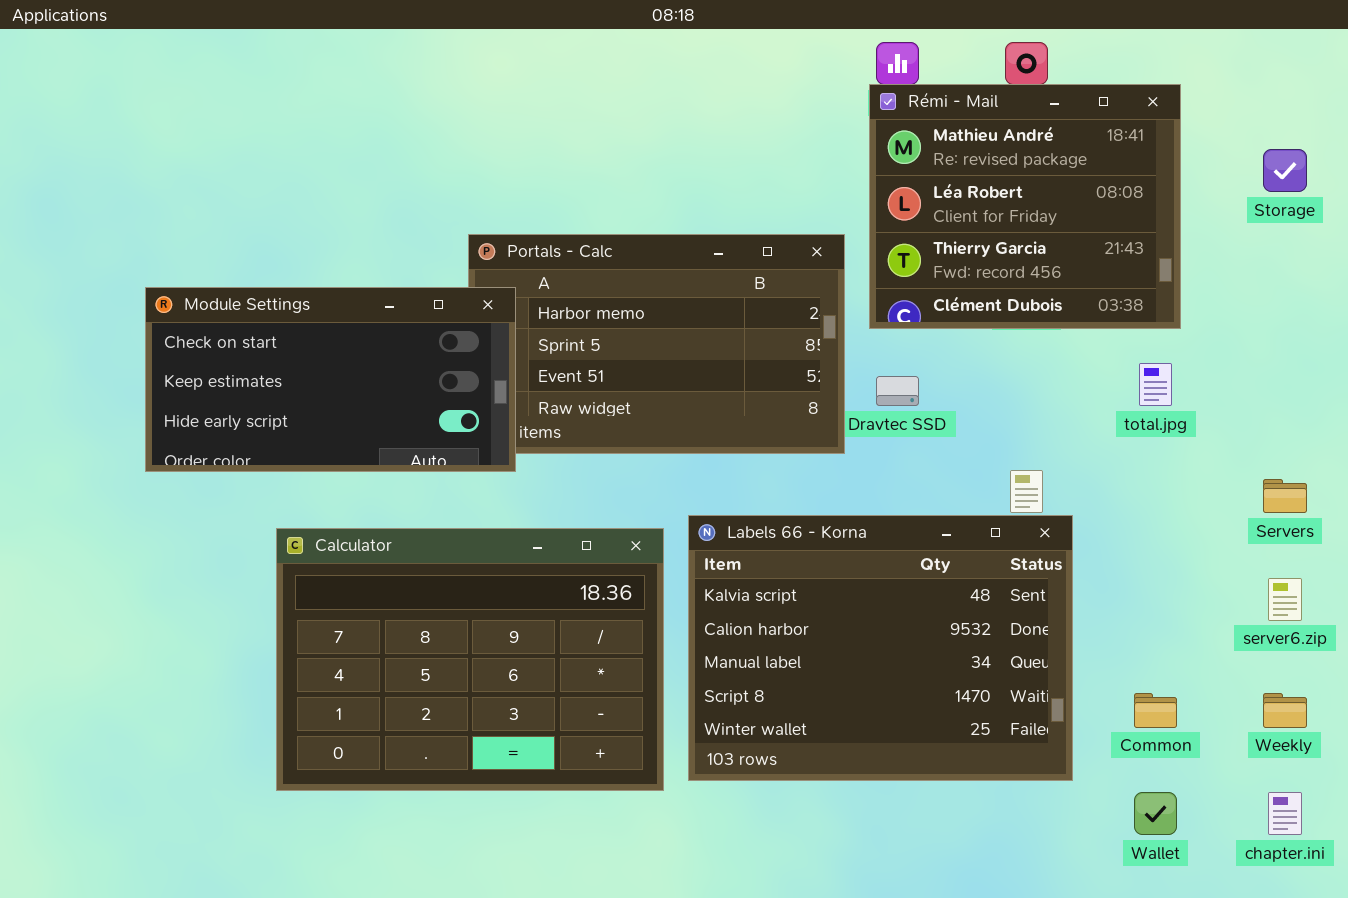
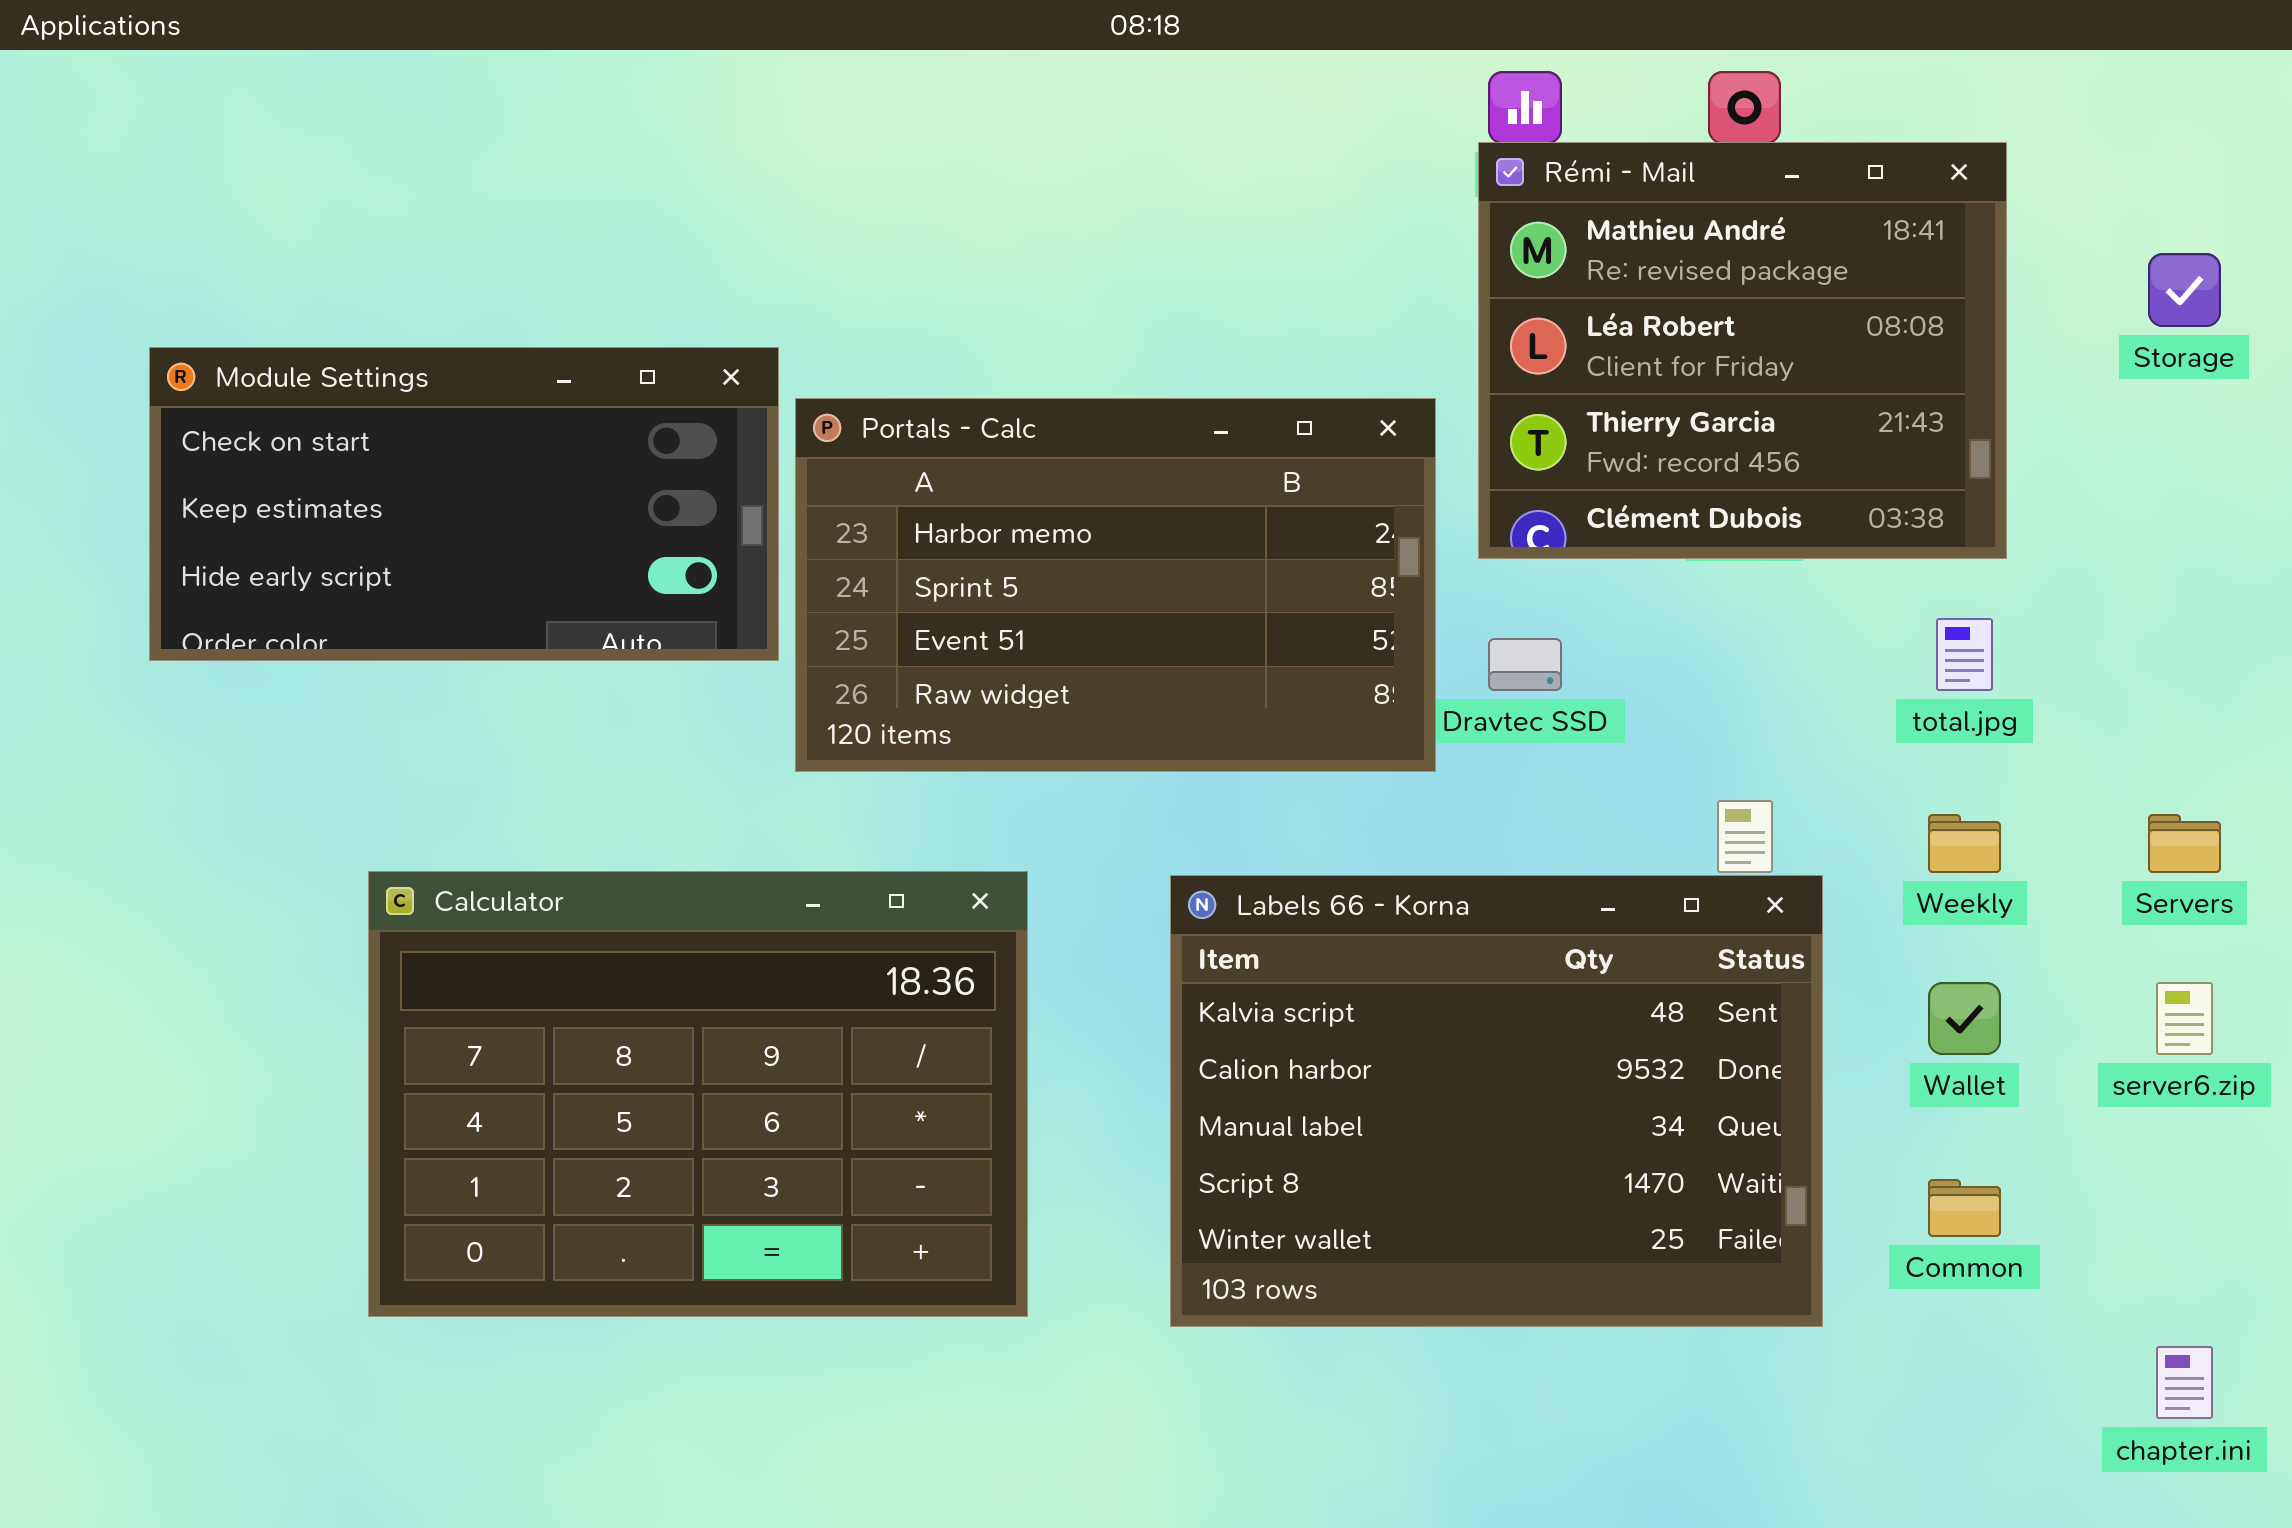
Module Settings: [145,287,516,472] -> [149,347,779,661], moved
Calculator: [276,528,664,791] -> [368,871,1028,1317], moved
Weekly: [1263,693,1307,728] -> [1928,814,2001,873], moved
Wallet: [1134,792,1177,835] -> [1928,982,2001,1055], moved

